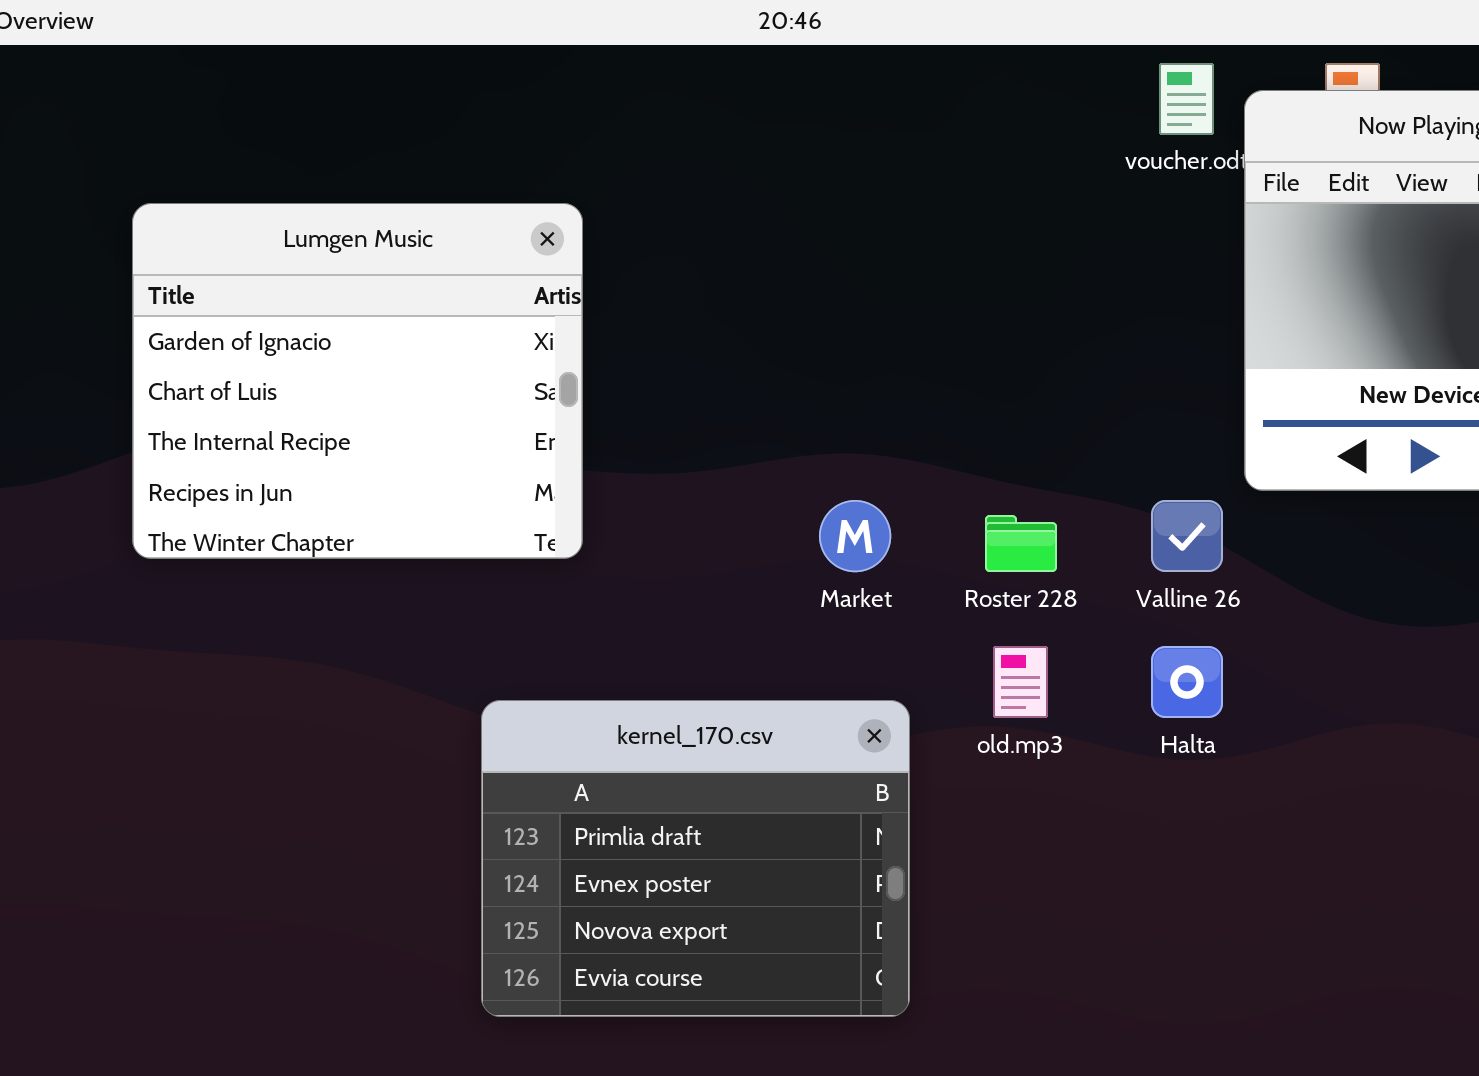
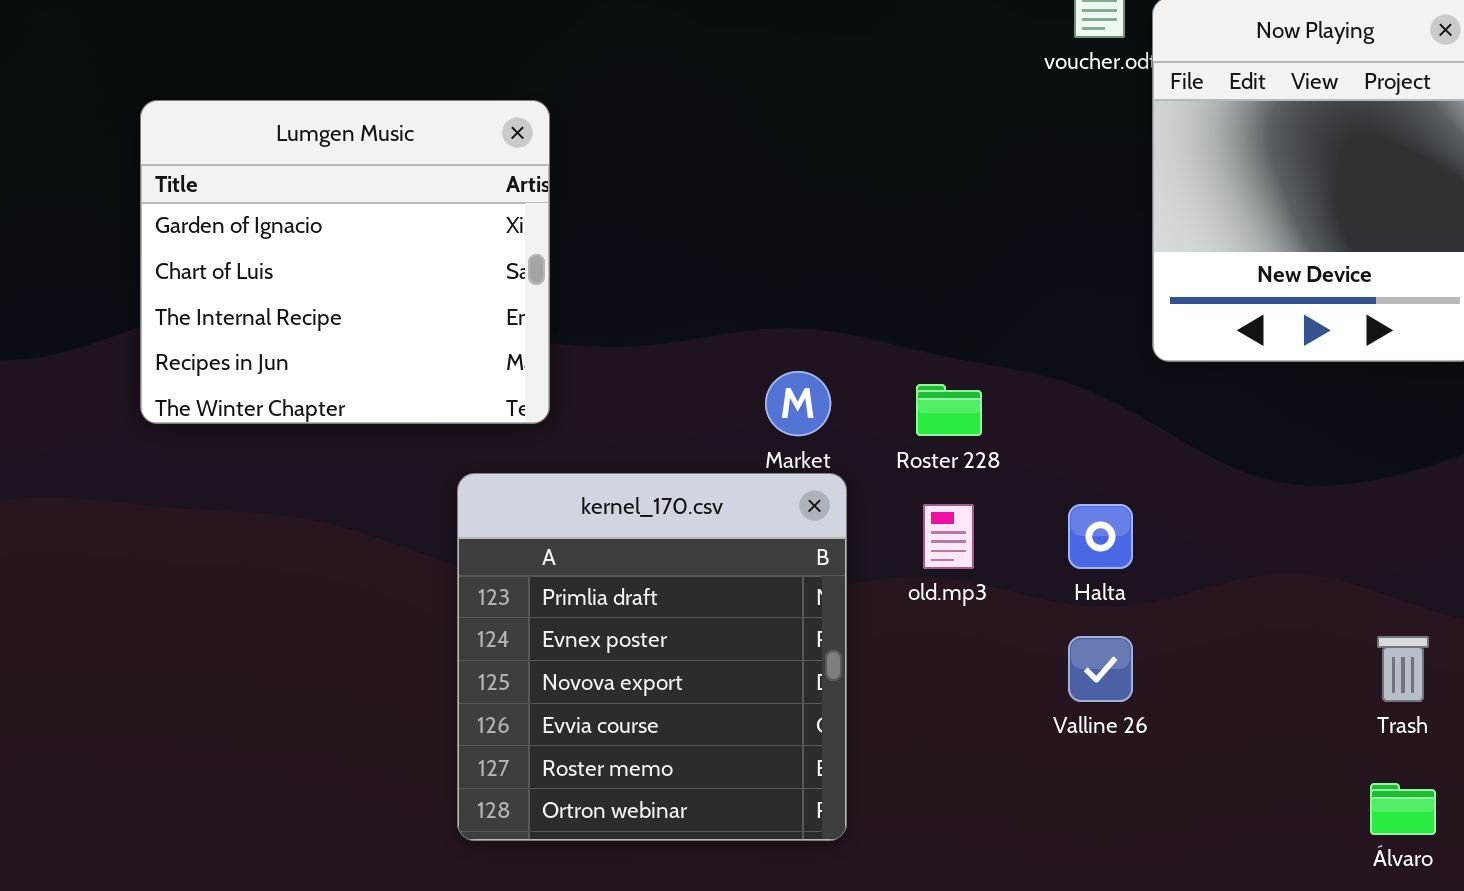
Valline 26: [1151,500,1223,572] -> [1068,636,1133,702], moved
kernel_170.csv: [481,700,910,1017] -> [457,473,847,841], resized

